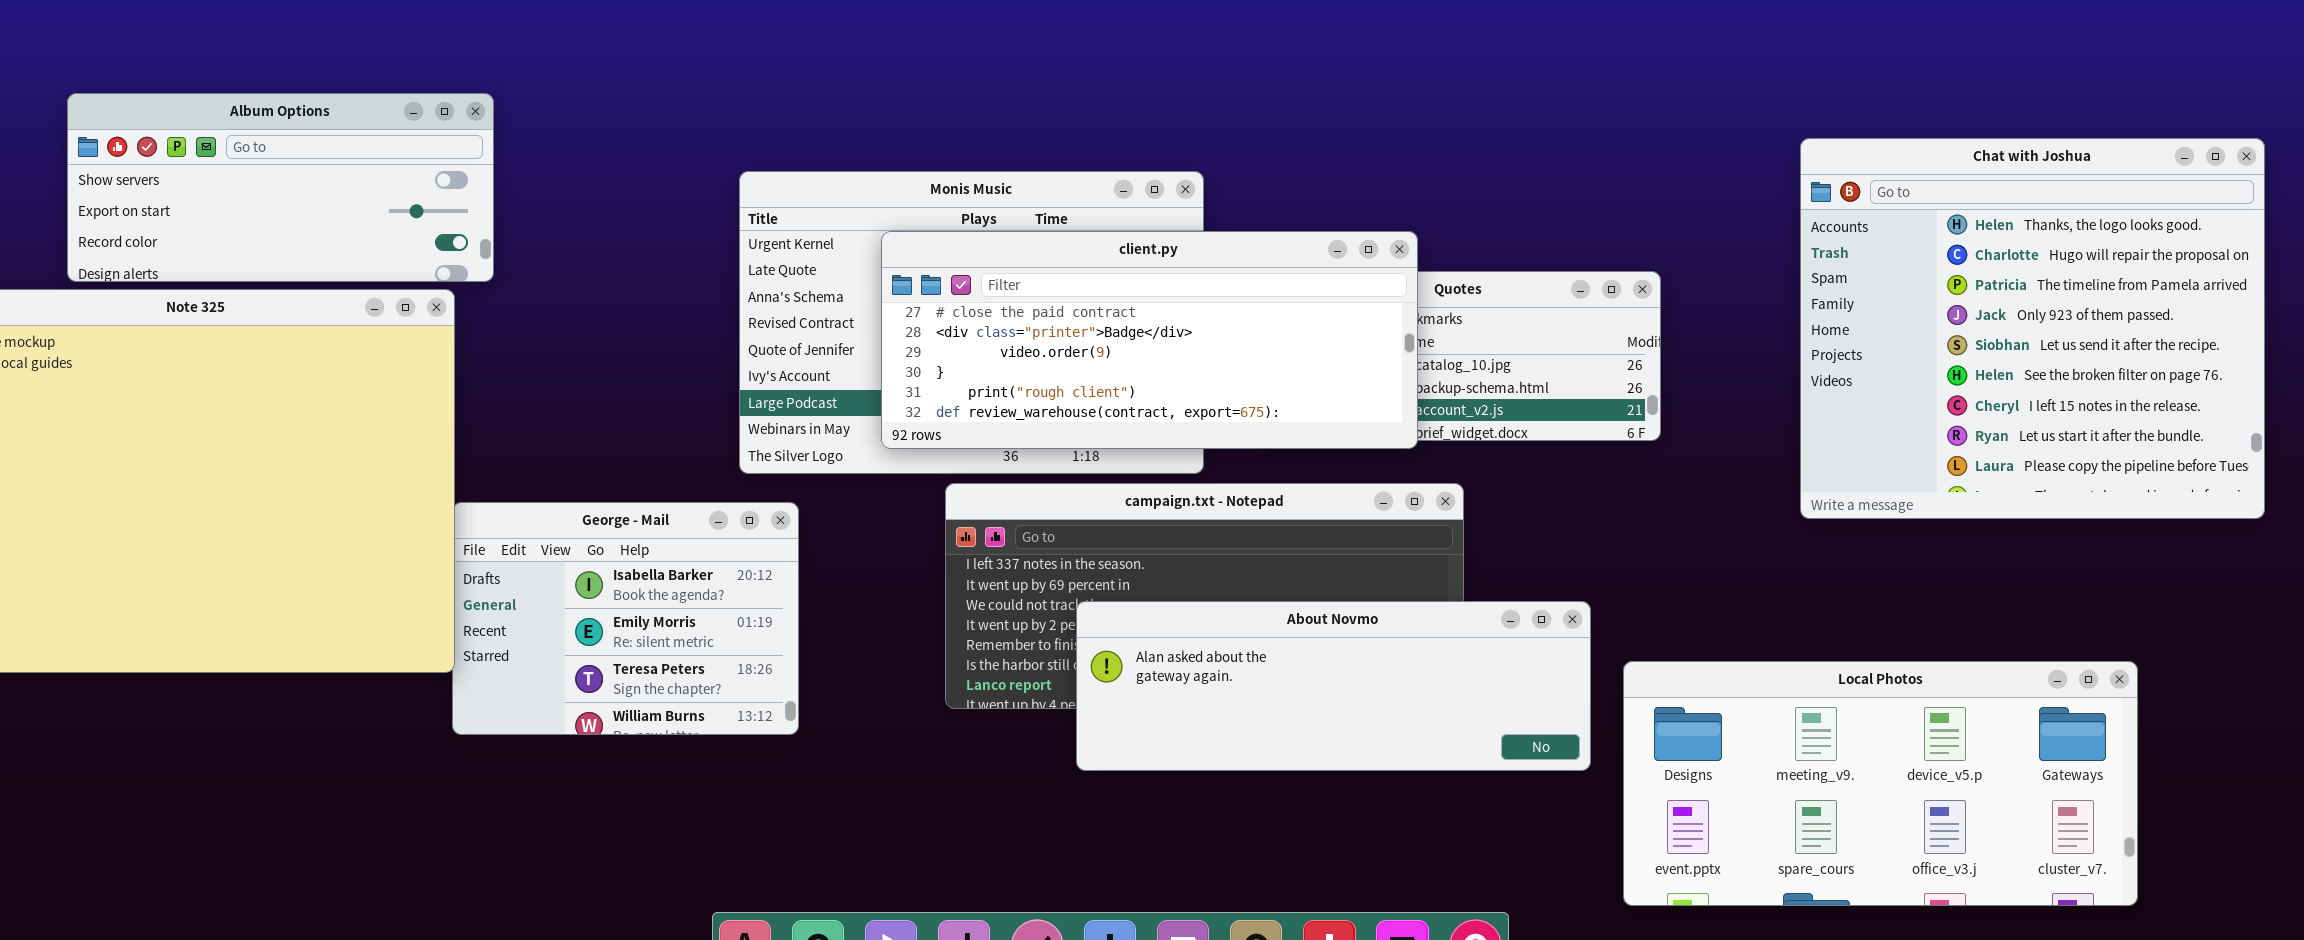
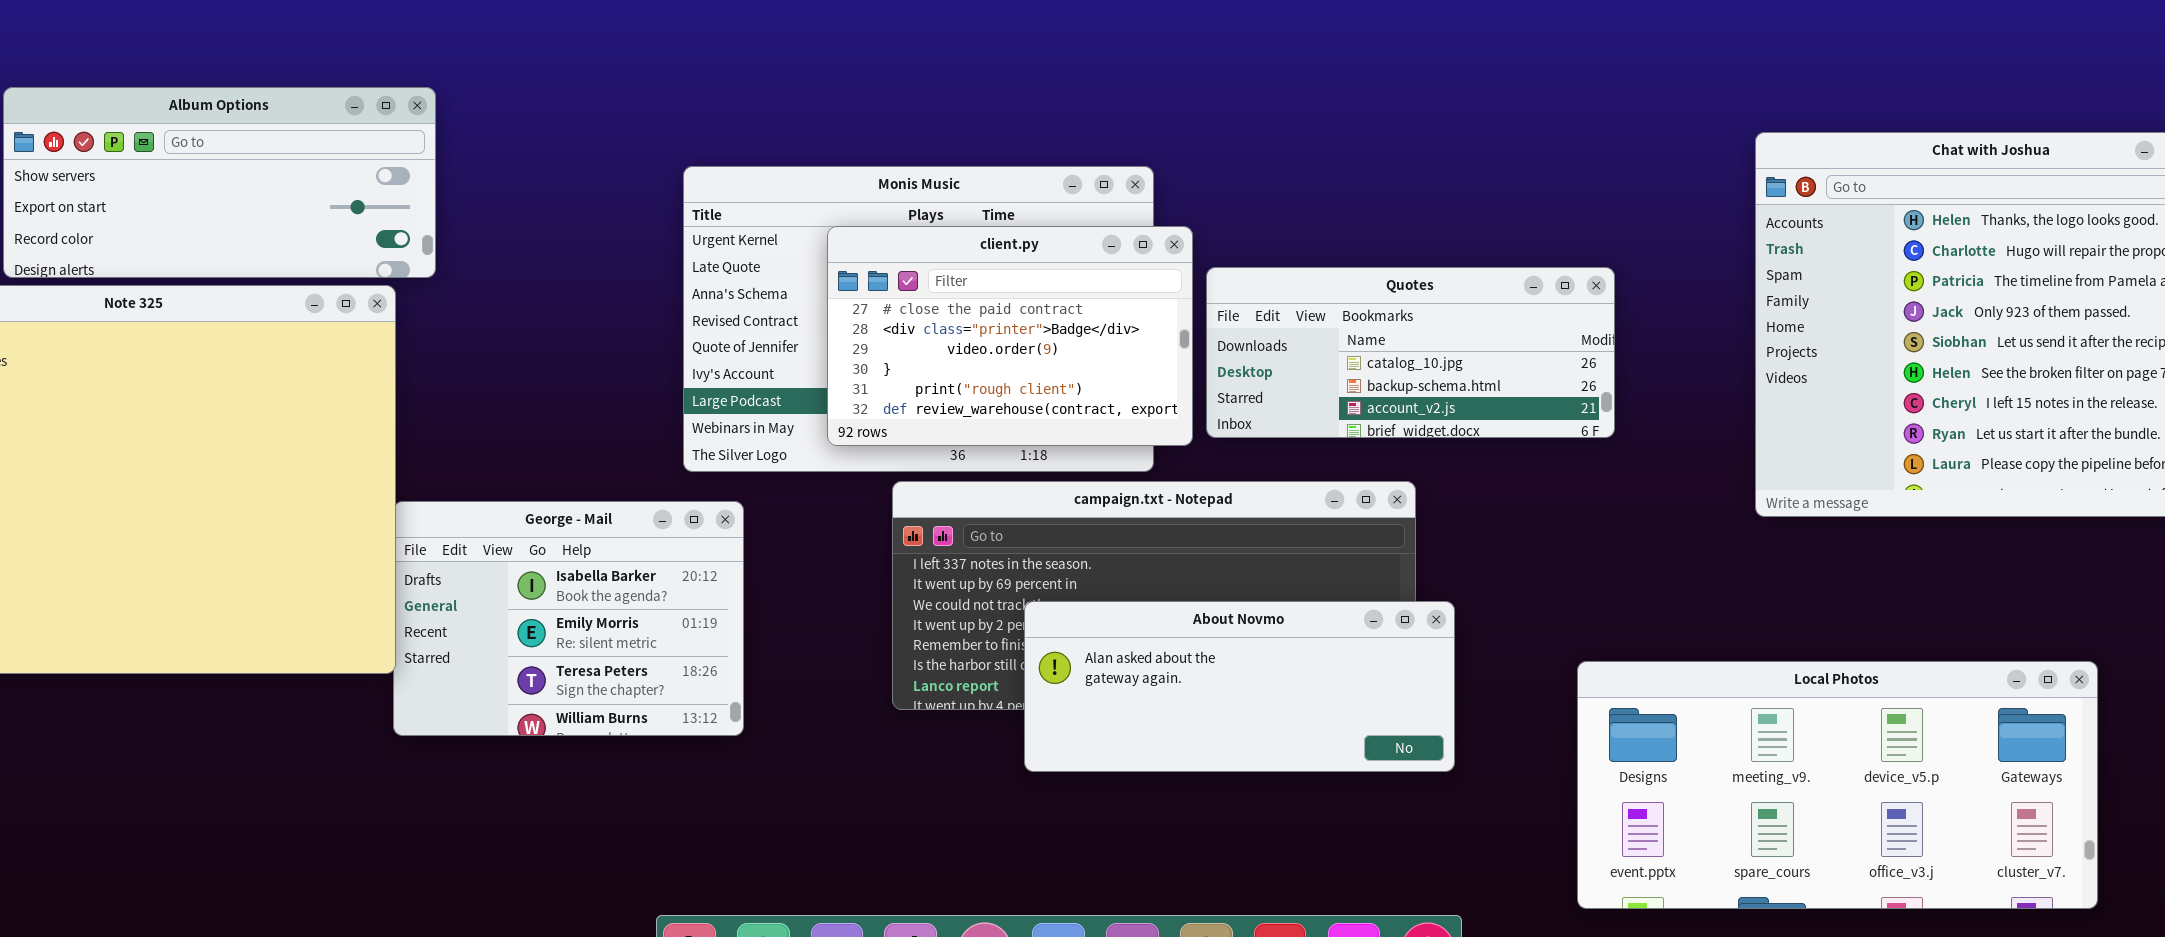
client.py: [881,231,1418,449] -> [827,226,1193,446], resized
About Novmo: [1076,601,1591,771] -> [1024,601,1455,772], resized

